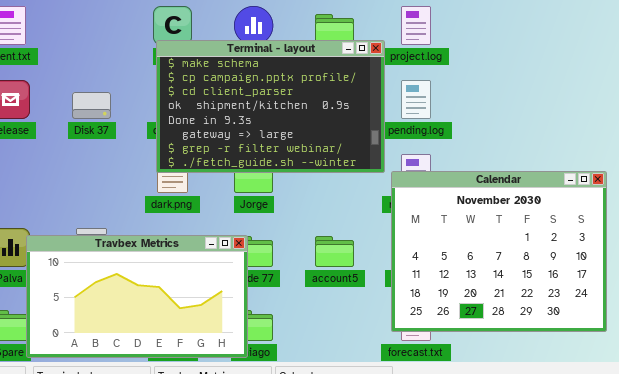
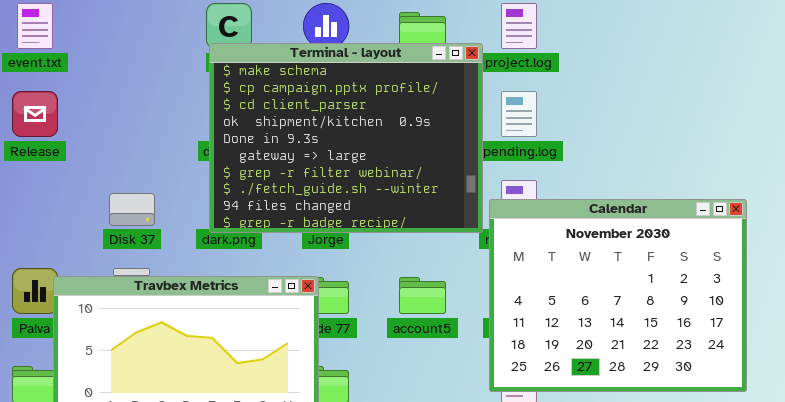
Terminal - layout: [156,40,385,173] -> [209,43,483,233], resized
Disk 37: [72,92,111,119] -> [109,193,155,226], moved

